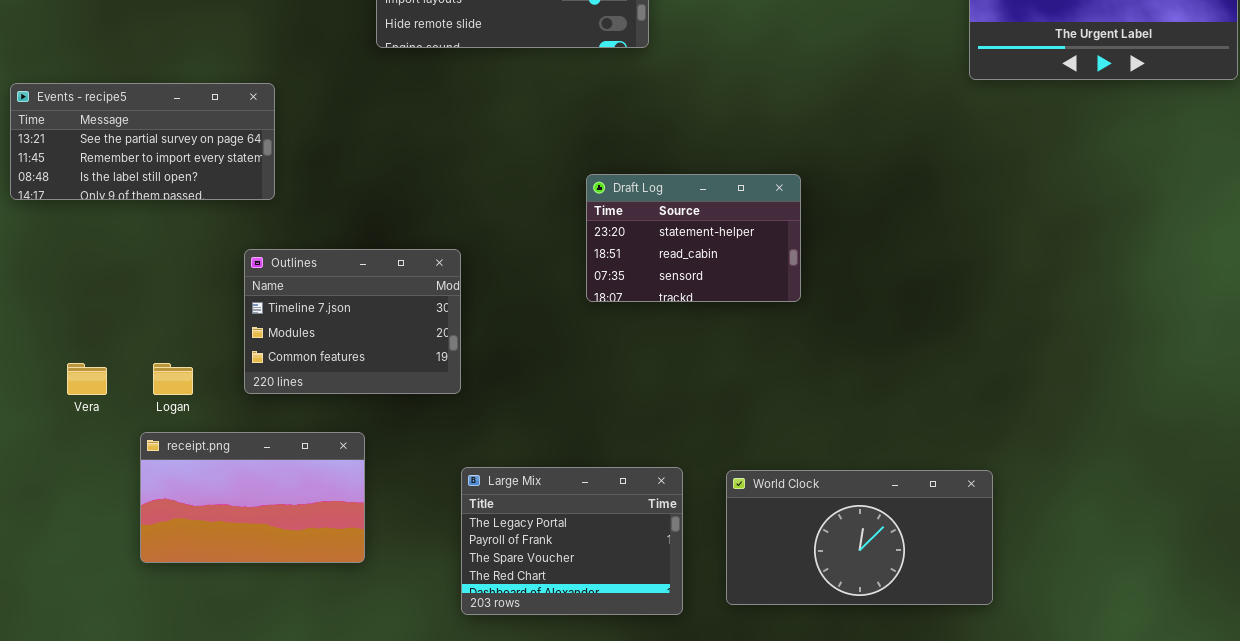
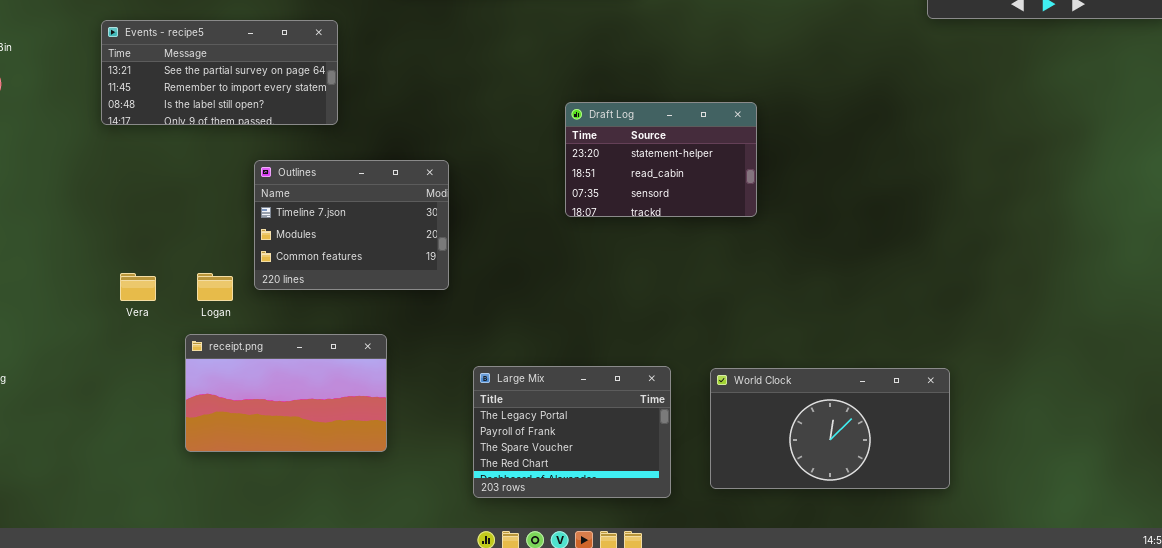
Events - recipe5: [10,83,275,200] -> [101,20,338,125], moved
Draft Log: [586,174,801,302] -> [565,102,757,217], moved
Outlines: [244,249,461,394] -> [254,160,449,290], moved

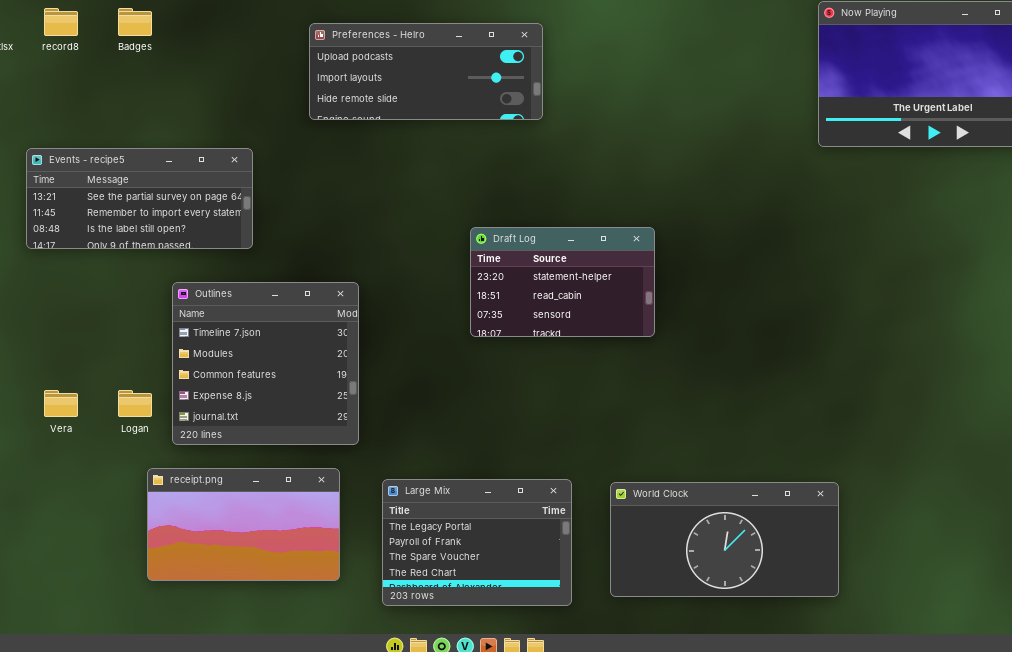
Outlines: [254,160,449,290] -> [172,282,359,445], resized
receipt.png: [185,334,387,452] -> [147,468,340,581], moved

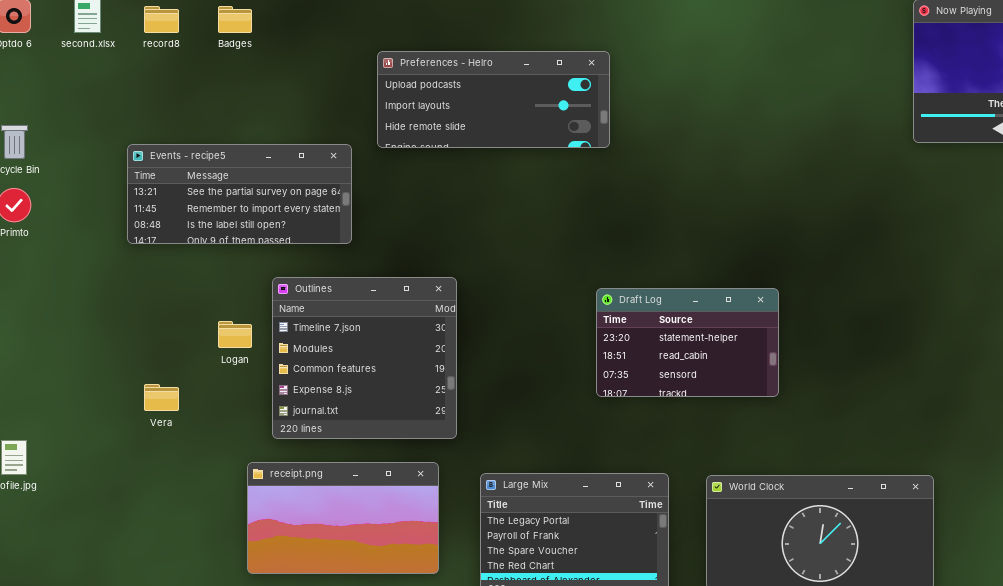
Preferences - Helro: [309,23,543,120] -> [377,51,610,148], moved
Draft Log: [470,227,655,337] -> [596,288,779,397], moved
Logan: [118,390,152,417] -> [218,321,252,348], moved

